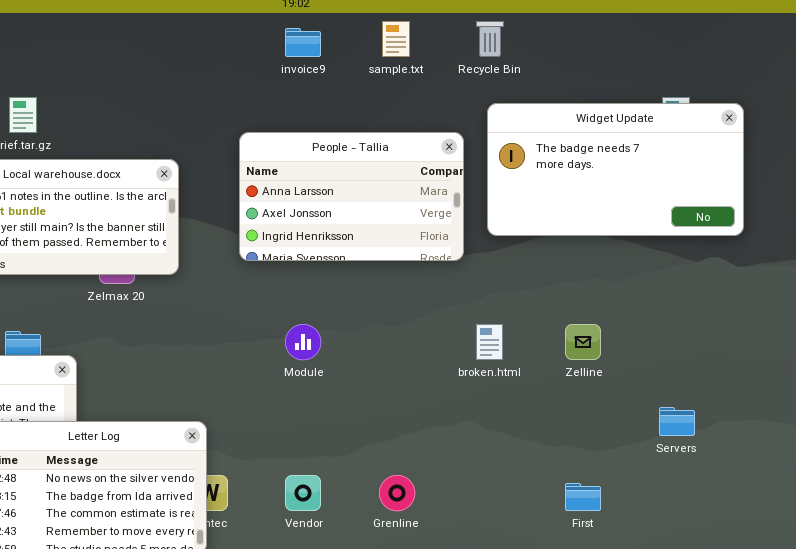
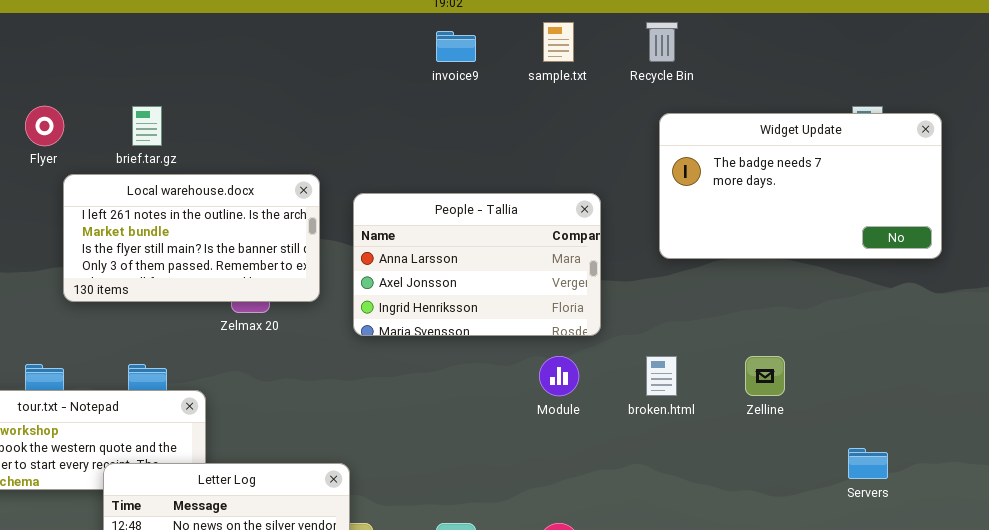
People - Tallia: [239,132,464,261] -> [353,193,601,336], moved
Module: [285,324,321,360] -> [539,356,579,396], moved

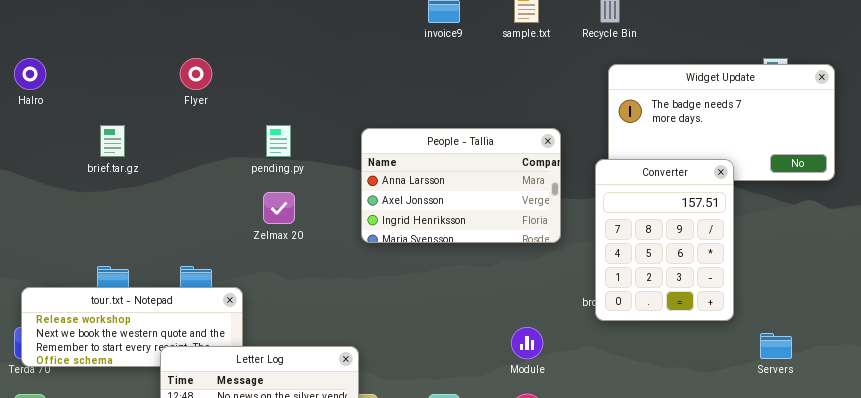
Flyer: [25,106,64,146] -> [180,58,212,90], moved
brief.tar.gz: [132,106,162,146] -> [100,125,125,157], moved
Local warehouse.docx: [63,174,320,302] -> none, closed
Converter: none -> [595,159,734,321], opened
Module: [539,356,579,396] -> [511,327,543,359], moved

